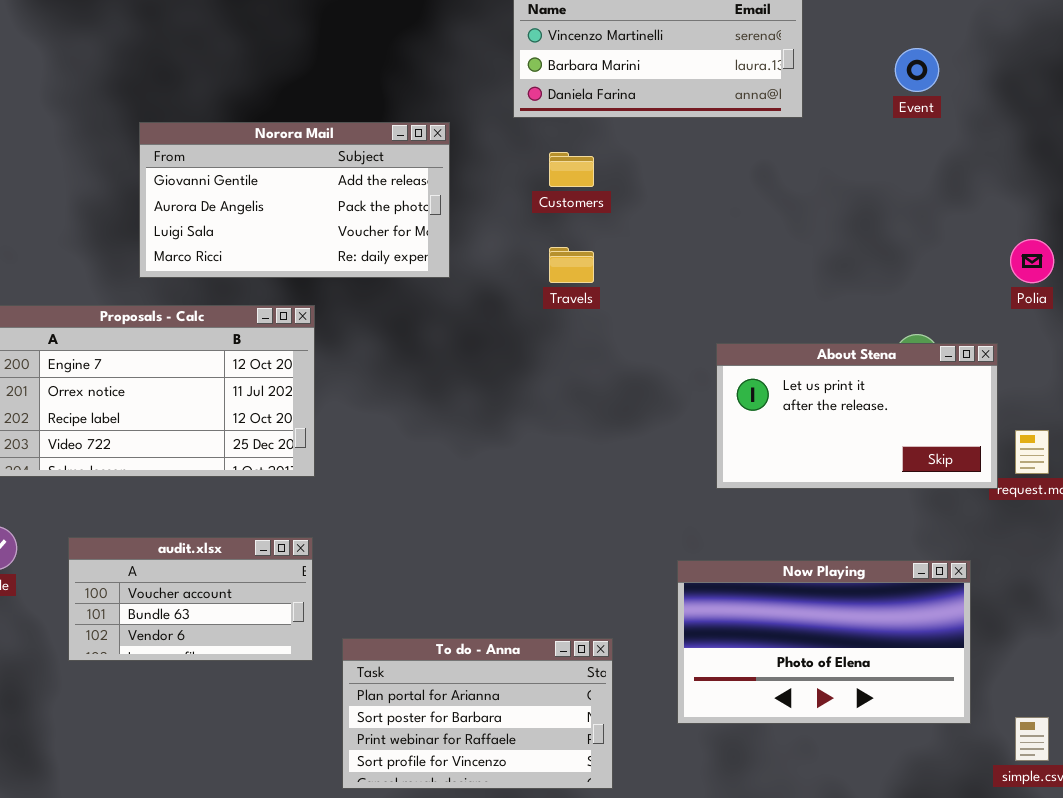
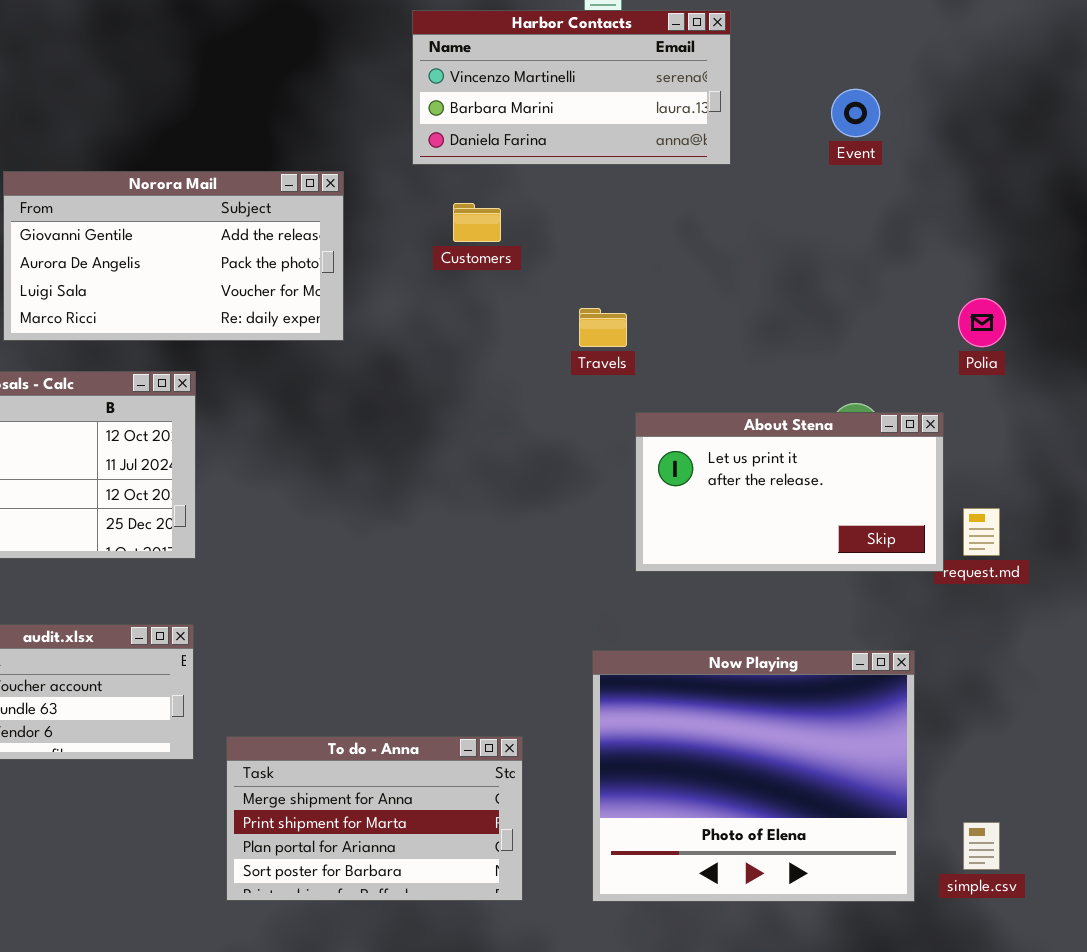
Travels: [549,247,594,283] -> [579,308,627,347], moved
Now Playing: [677,560,971,724] -> [592,650,915,902], resized
To do - Anna: [342,638,613,789] -> [226,736,523,901], scrolled up 2 rows

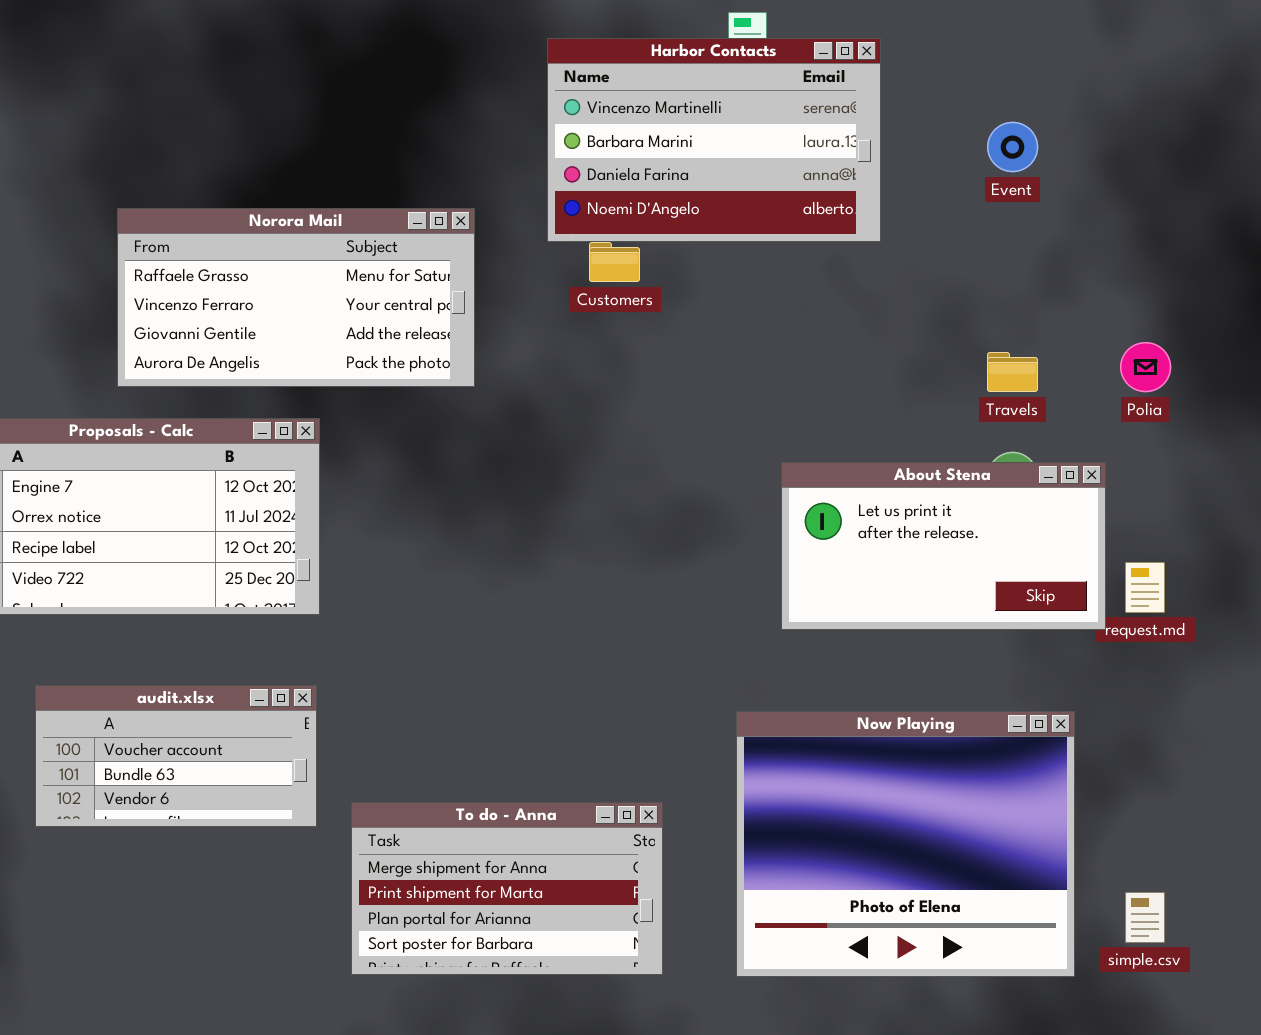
Harbor Contacts: [412,10,731,165] -> [547,38,881,242], resized
Norora Mail: [3,171,344,341] -> [117,208,475,387], scrolled up 2 rows
Travels: [579,308,627,347] -> [987,352,1038,392], moved

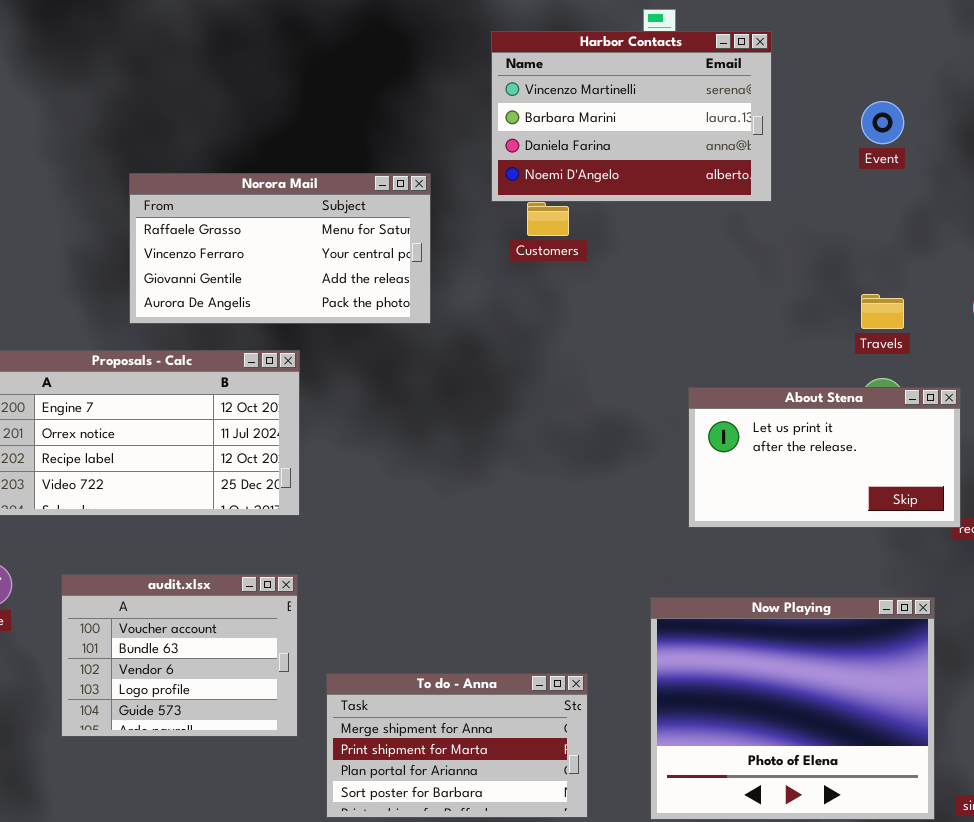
audit.xlsx: [35,685,317,827] -> [61,574,298,737], resized

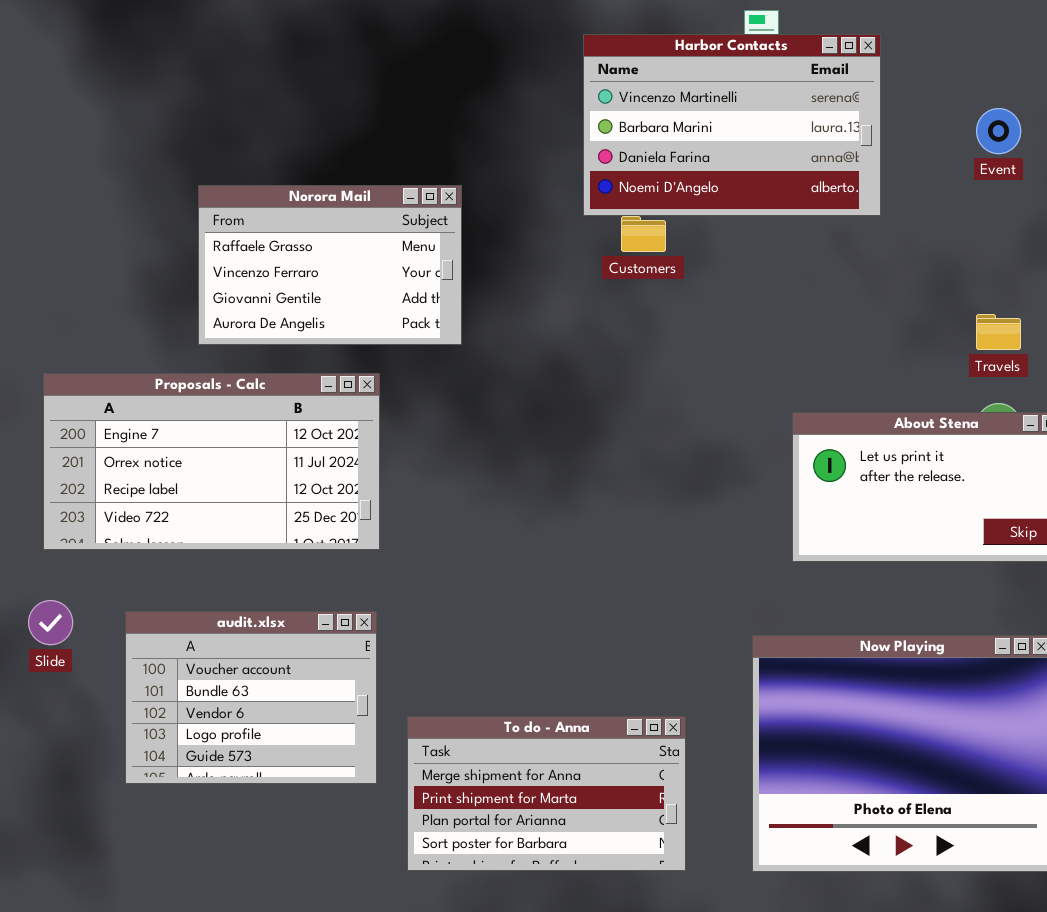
Norora Mail: [129,173,431,324] -> [198,185,462,345], resized

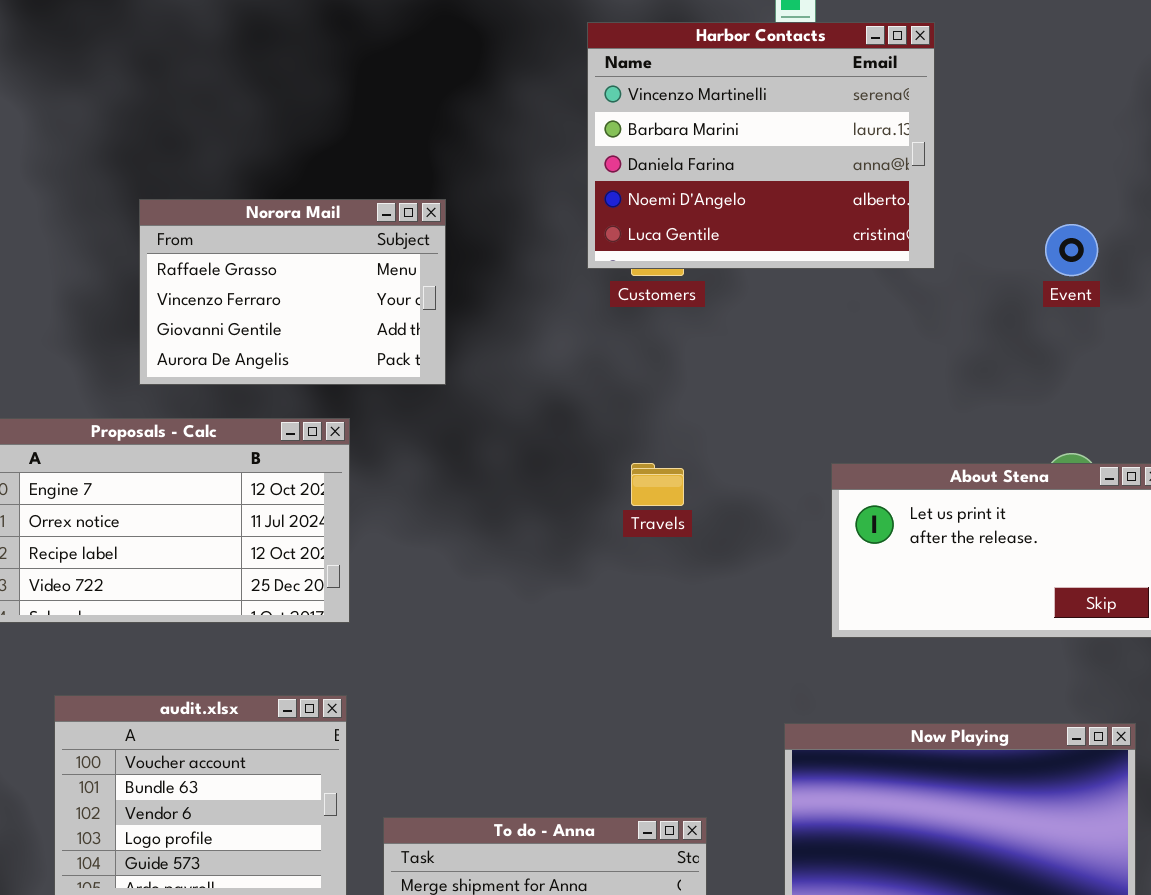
Harbor Contacts: [583,34,881,216] -> [587,22,935,269], resized
Event: [976,108,1021,154] -> [1045,224,1098,276], moved
Travels: [976,314,1021,350] -> [631,463,684,506], moved

